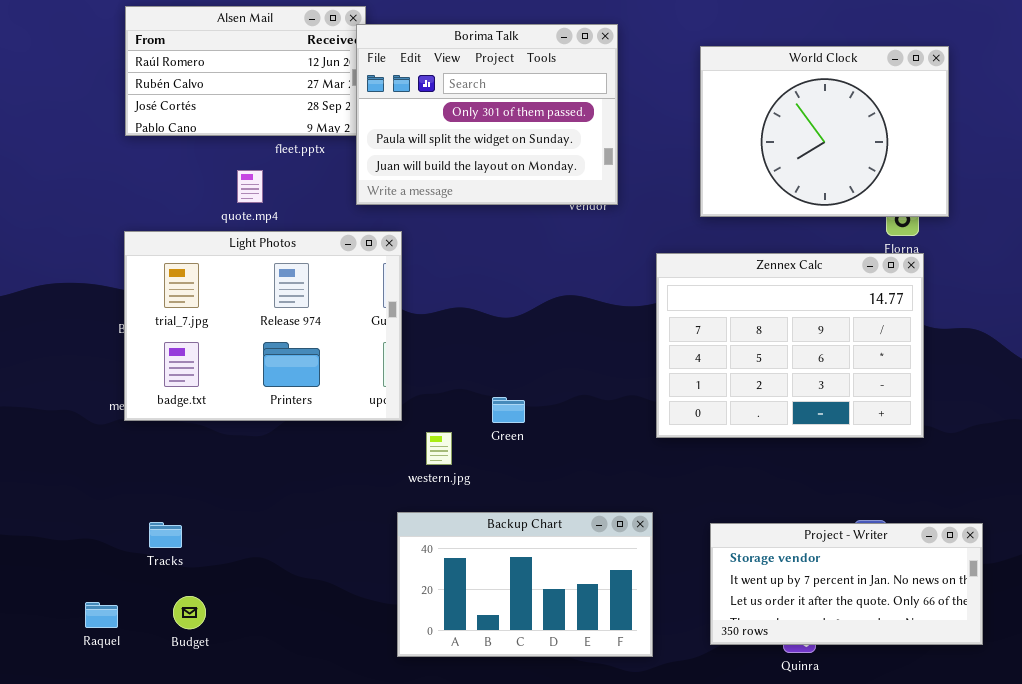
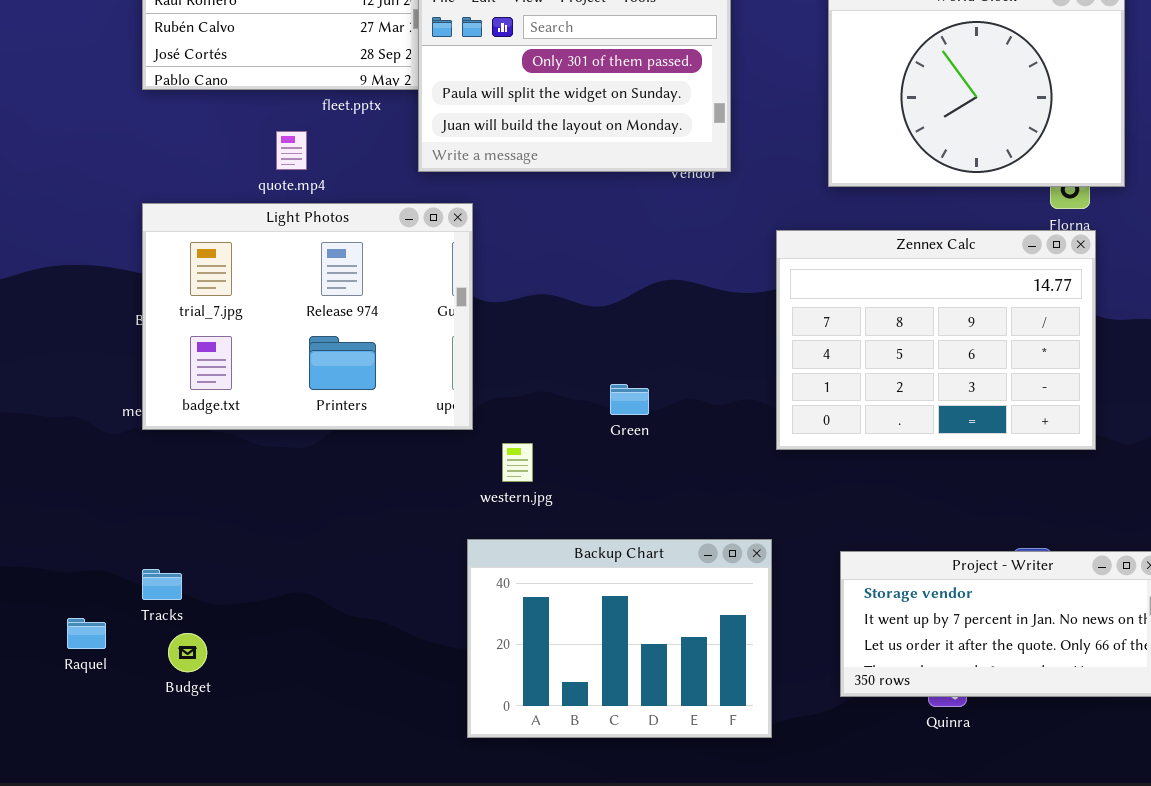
Green: [492,397,525,423] -> [610,384,649,415], moved
Backup Chart: [397,512,653,657] -> [467,539,772,738], resized
Tracks: [149,522,182,548] -> [142,569,182,600], moved
Budget: [173,596,206,629] -> [168,633,207,672], moved
Raquel: [85,602,118,628] -> [67,618,106,649], moved

